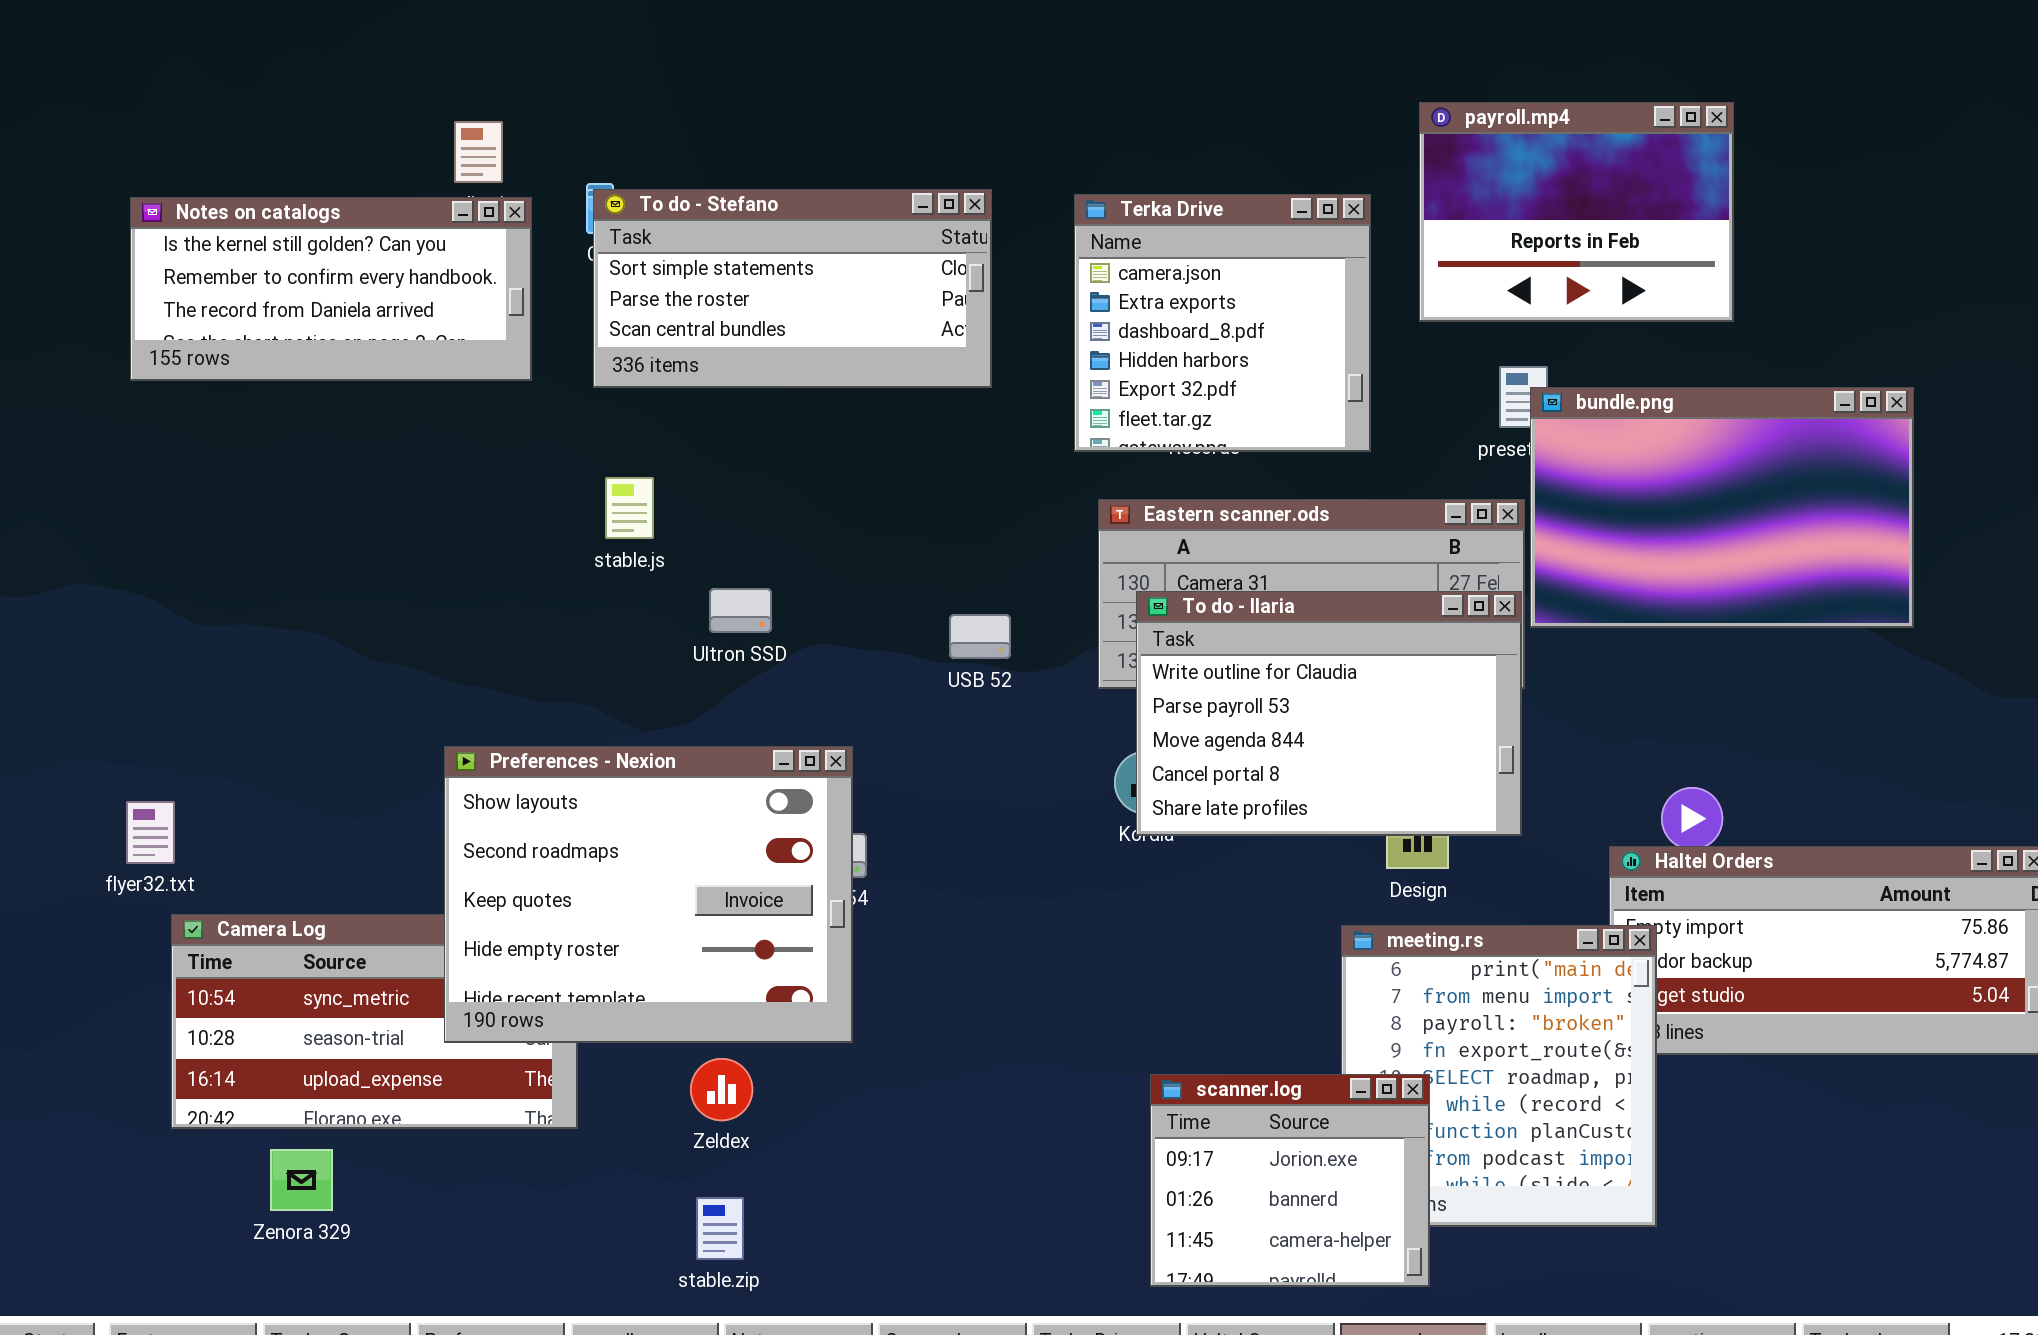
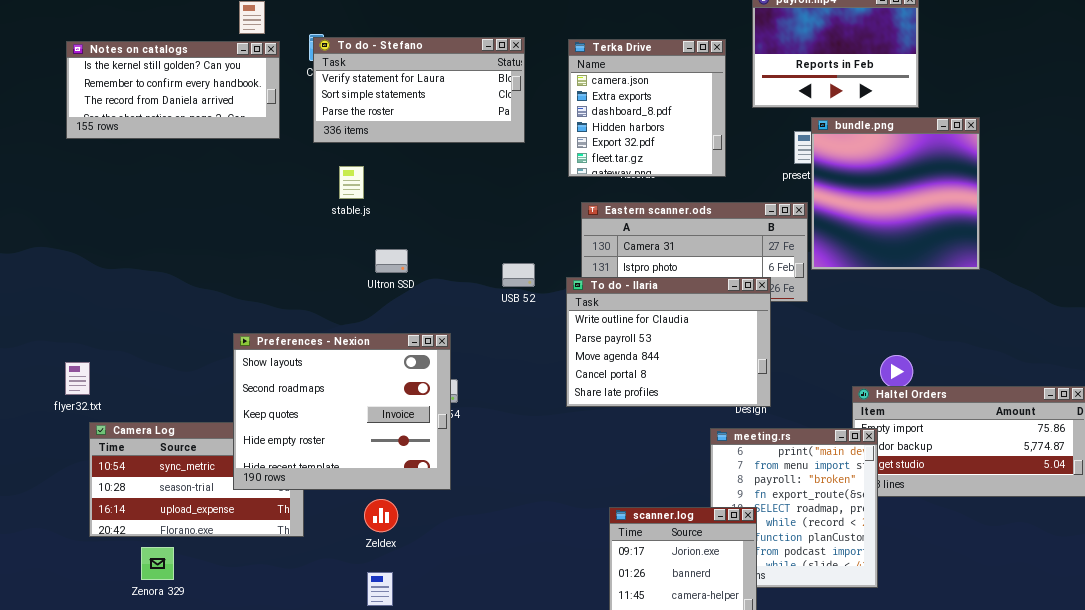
To do - Stefano: [593,189,992,388] -> [313,37,525,143], scrolled up 1 row
bundle.png: [1530,387,1914,628] -> [811,117,980,270], resized
stable.js: [605,477,654,539] -> [339,166,364,199], moved
To do - Ilaria: [1136,591,1522,836] -> [566,277,771,407], moved

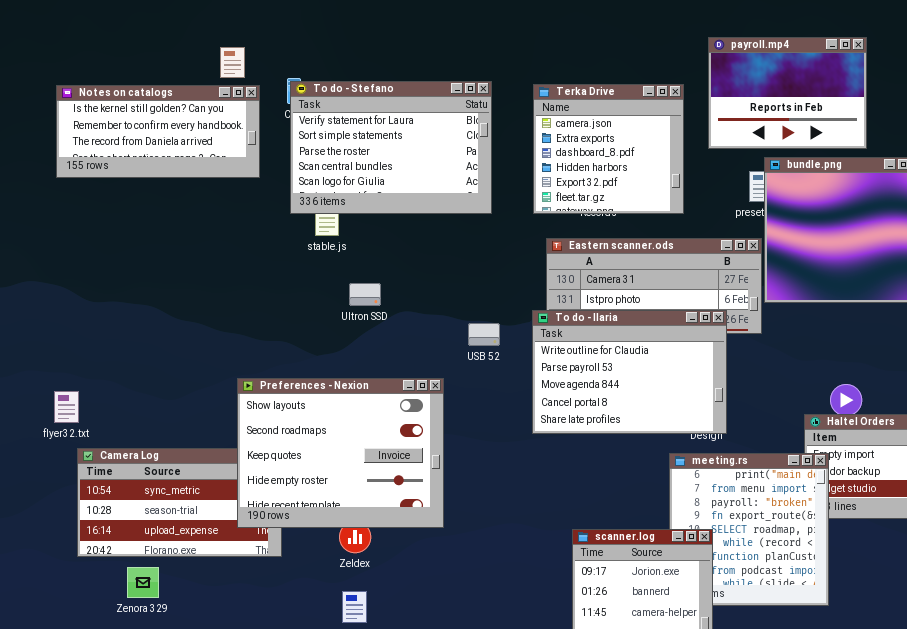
To do - Stefano: [313,37,525,143] -> [290,81,492,214], resized
USB 52: [502,263,535,287] -> [468,323,500,346], moved
Preferences - Nexion: [233,333,451,490] -> [237,378,444,528], moved

